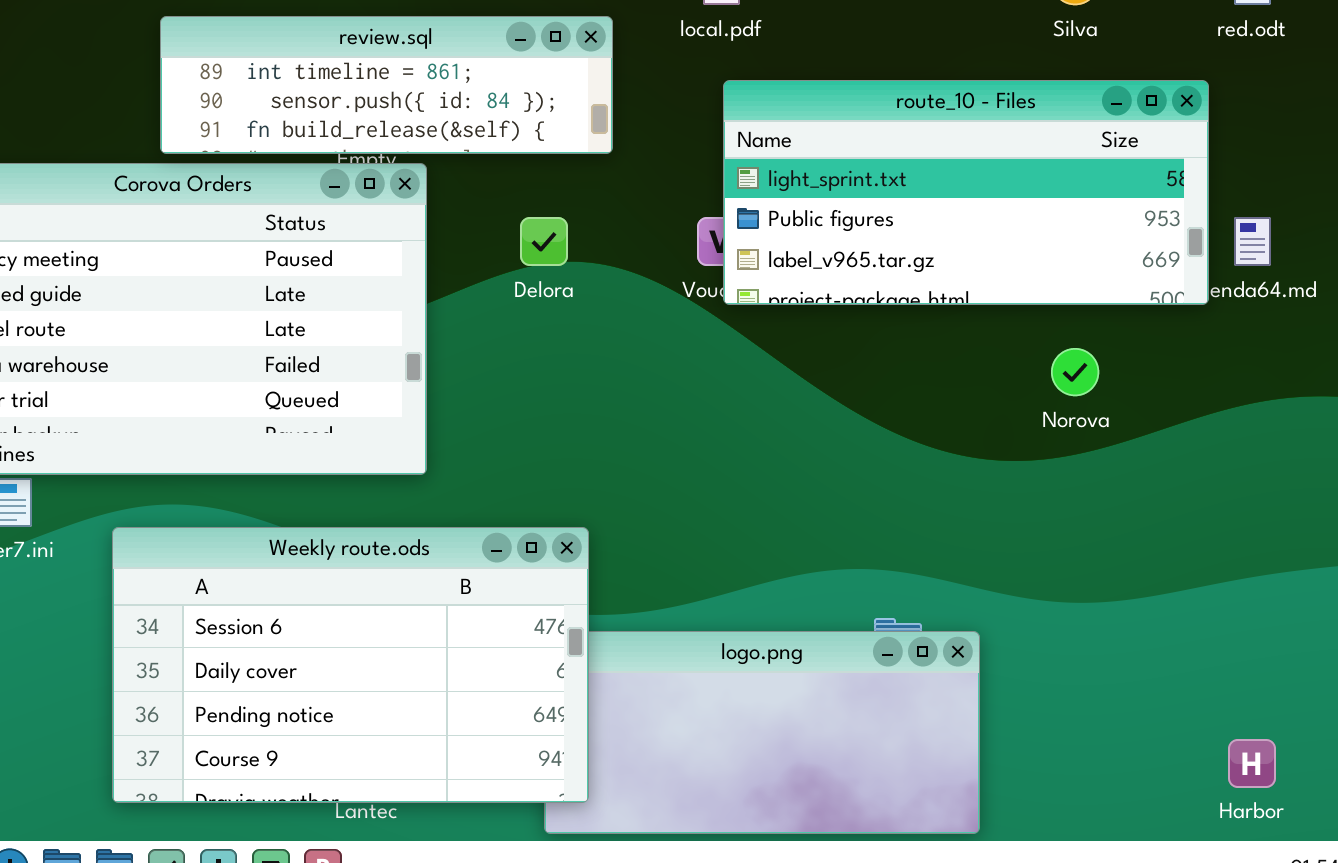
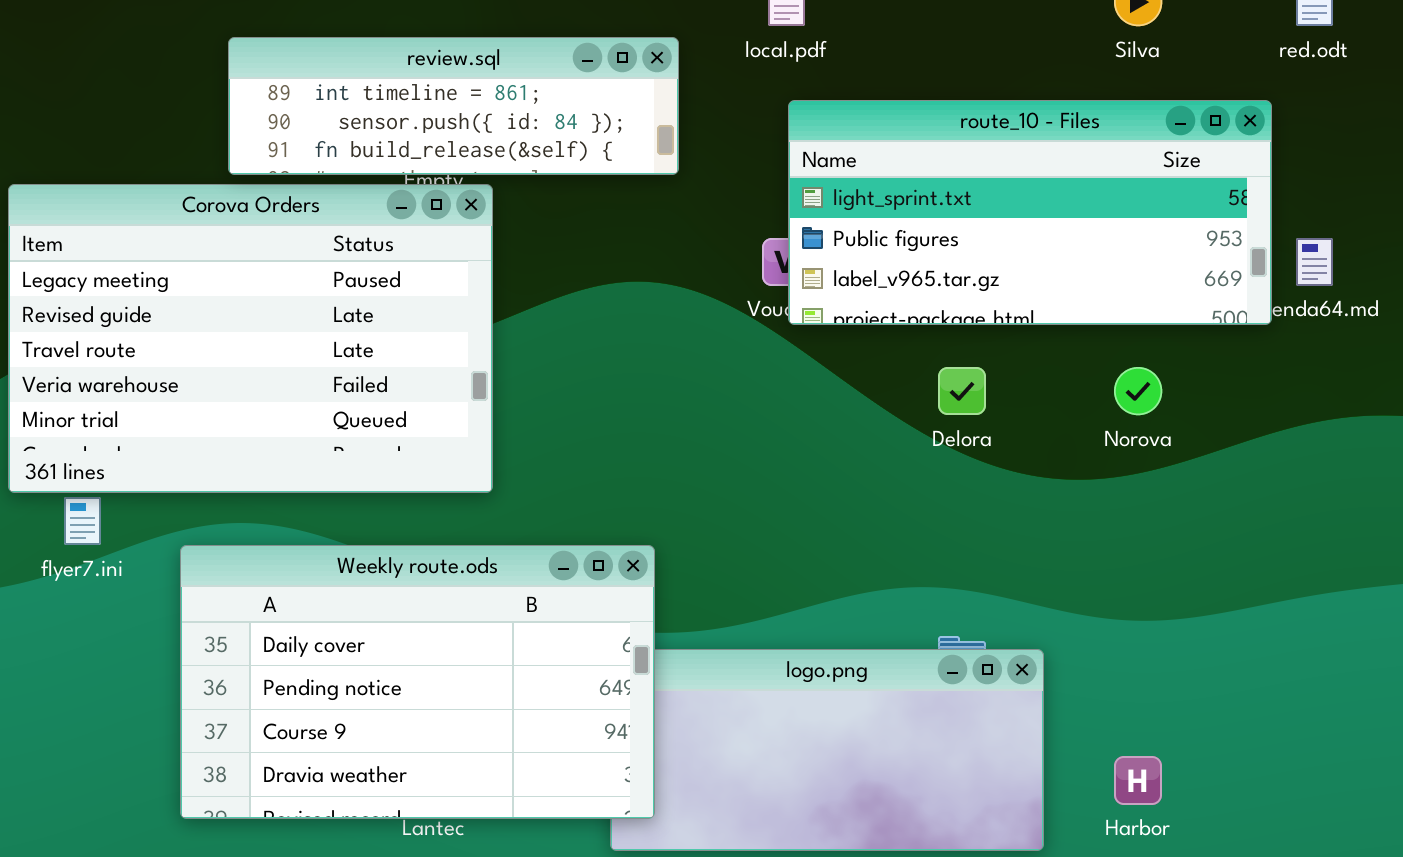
Delora: [520,217,568,266] -> [938,367,986,415], moved
Weekly route.ods: [112,527,589,803] -> [180,545,655,819], scrolled down 1 row
Harbor: [1228,739,1276,788] -> [1114,756,1162,805], moved

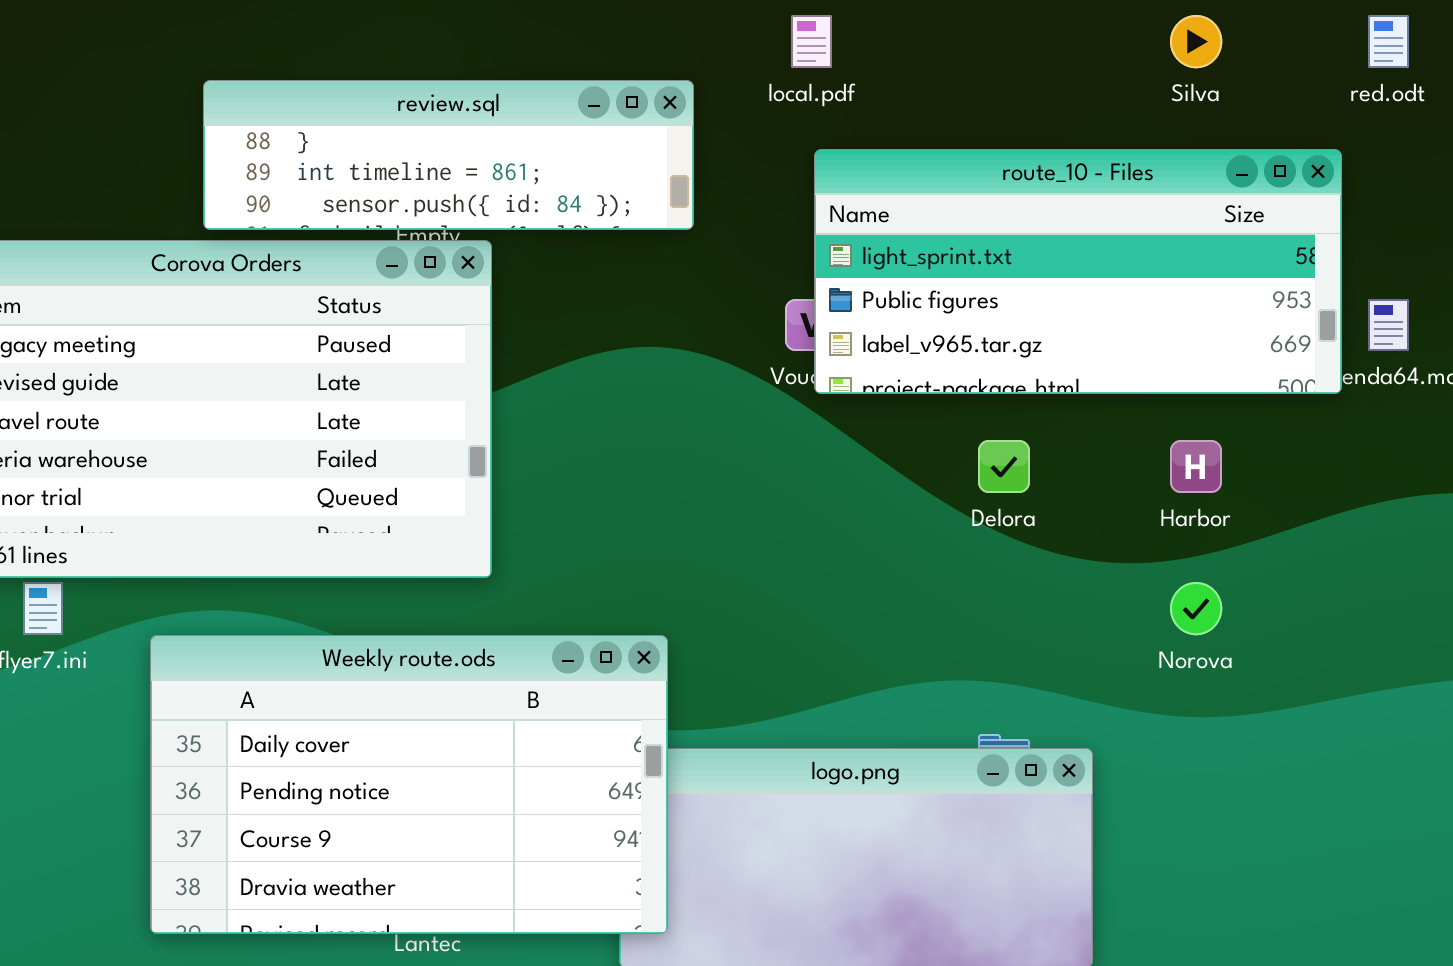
review.sql: [228,37,679,175] -> [203,80,694,230], scrolled up 1 row
Norova: [1114,367,1162,415] -> [1170,582,1222,635], moved
Harbor: [1114,756,1162,805] -> [1170,440,1222,493], moved

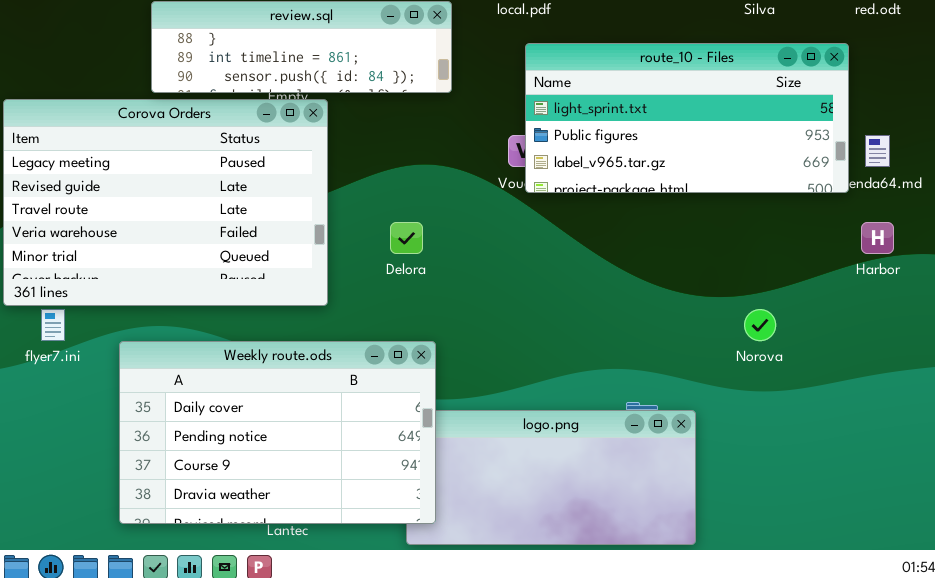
Delora: [978,440,1030,493] -> [390,222,423,254], moved
Harbor: [1170,440,1222,493] -> [861,222,894,254], moved

